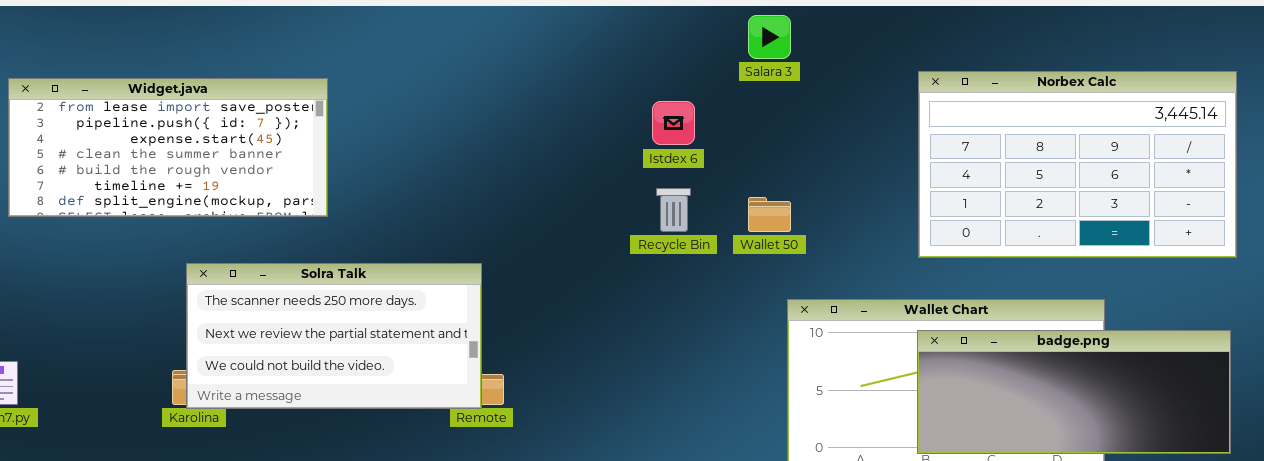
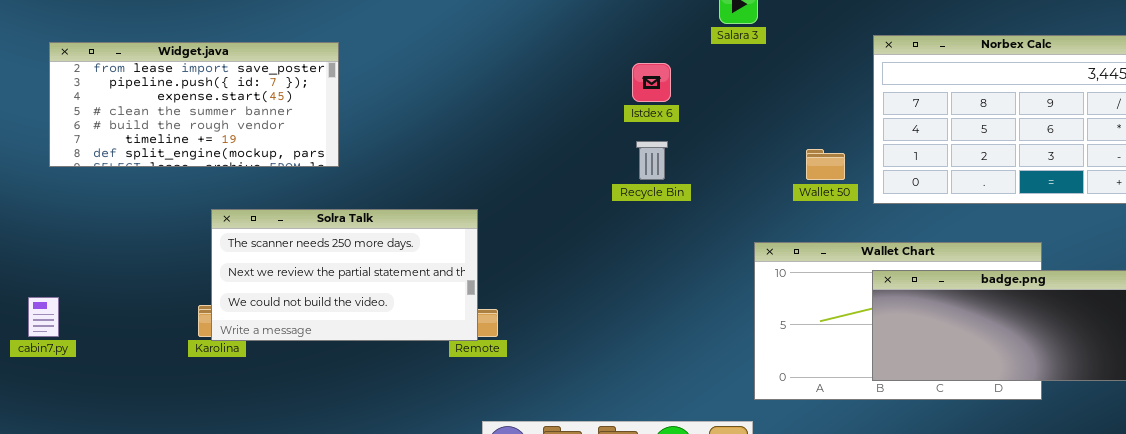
Wallet 50: [748,197,791,232] -> [806,149,845,180], moved

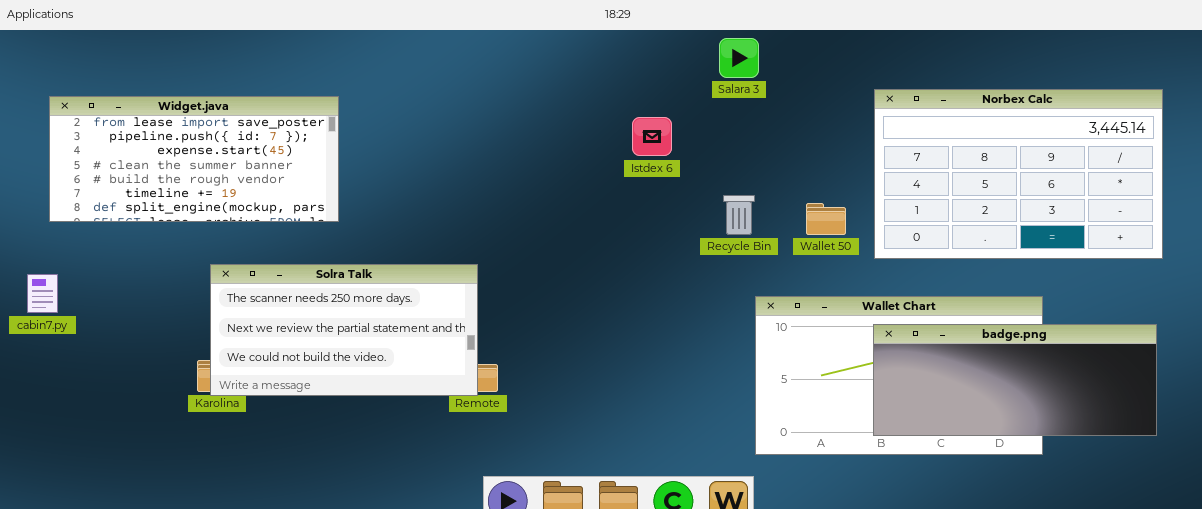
Recycle Bin: [636,141,668,180] -> [723,195,755,235], moved
cabin7.py: [28,297,59,337] -> [27,274,58,313], moved

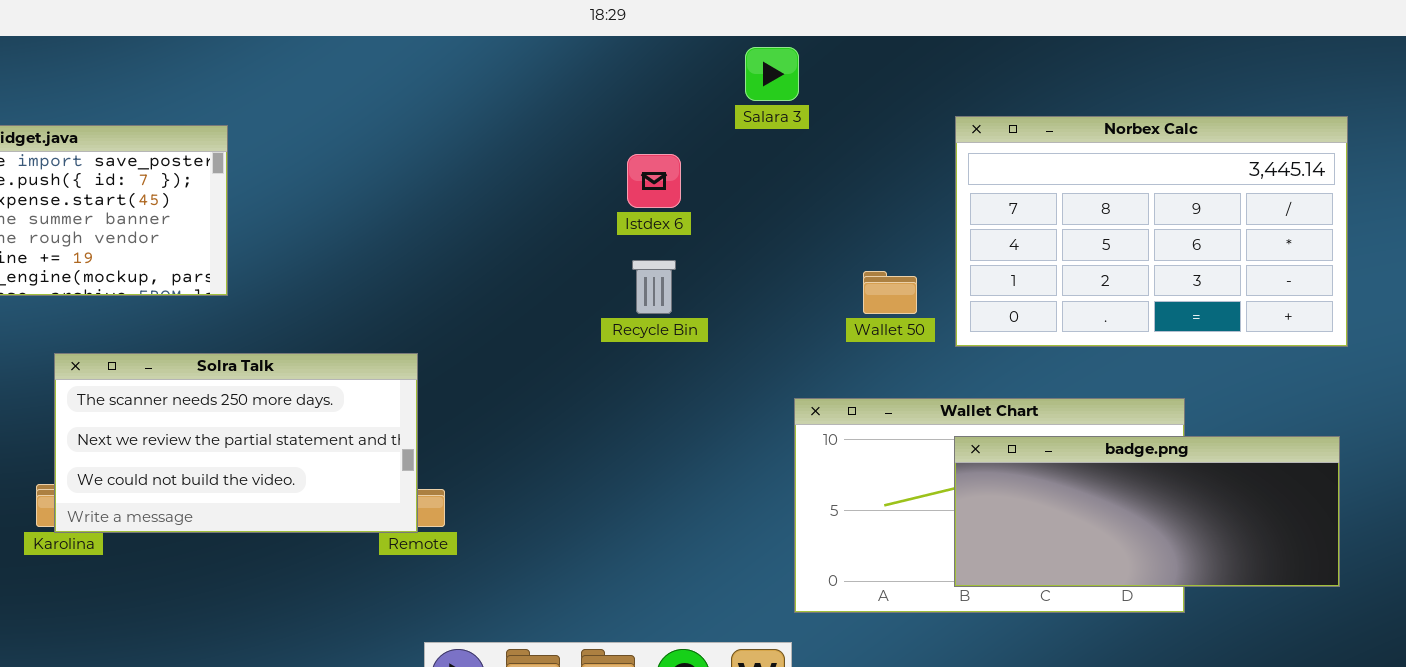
Recycle Bin: [723,195,755,235] -> [632,260,676,314], moved

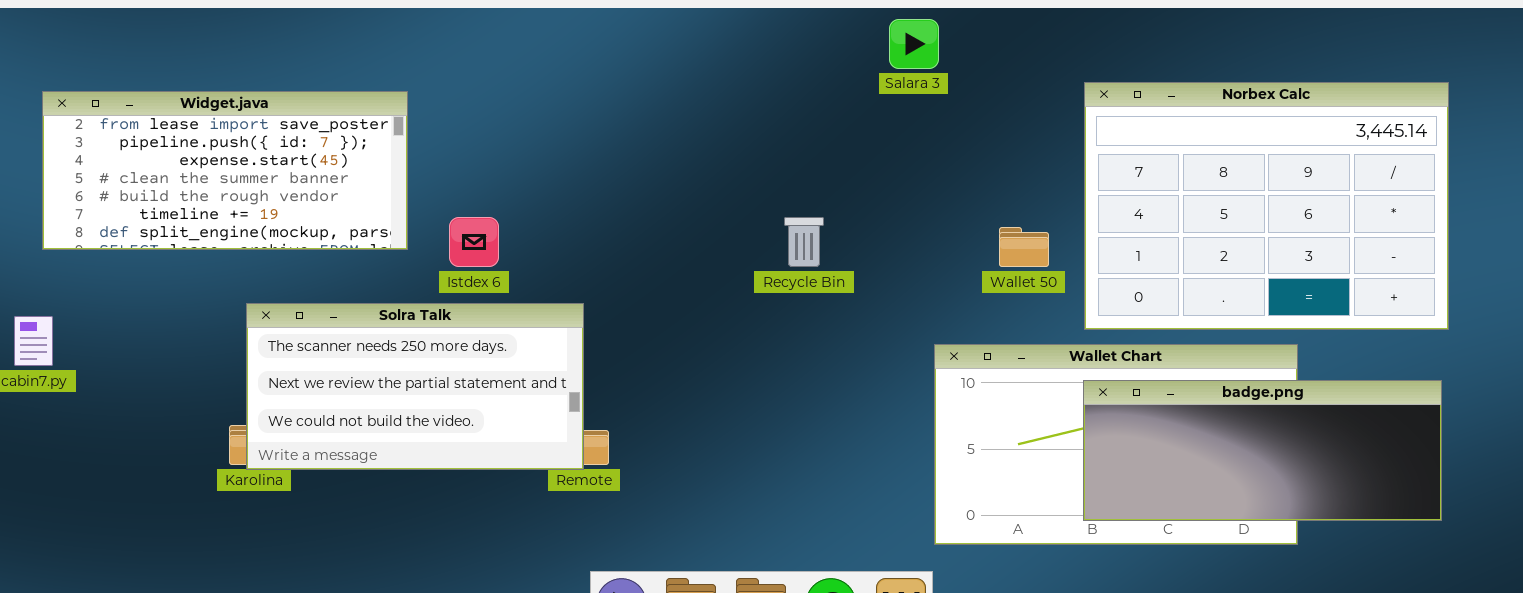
Norbex Calc: [955,116,1348,347] -> [1084,82,1449,330], resized
Istdex 6: [627,154,681,208] -> [449,217,499,267], moved

